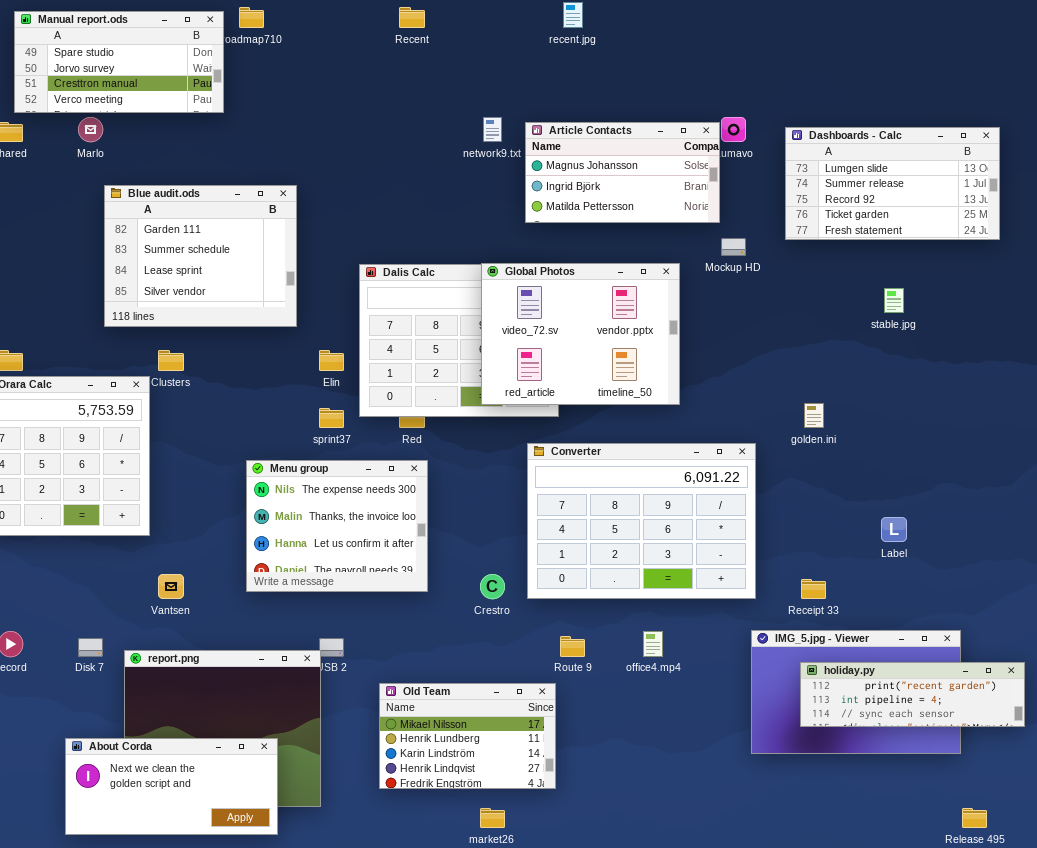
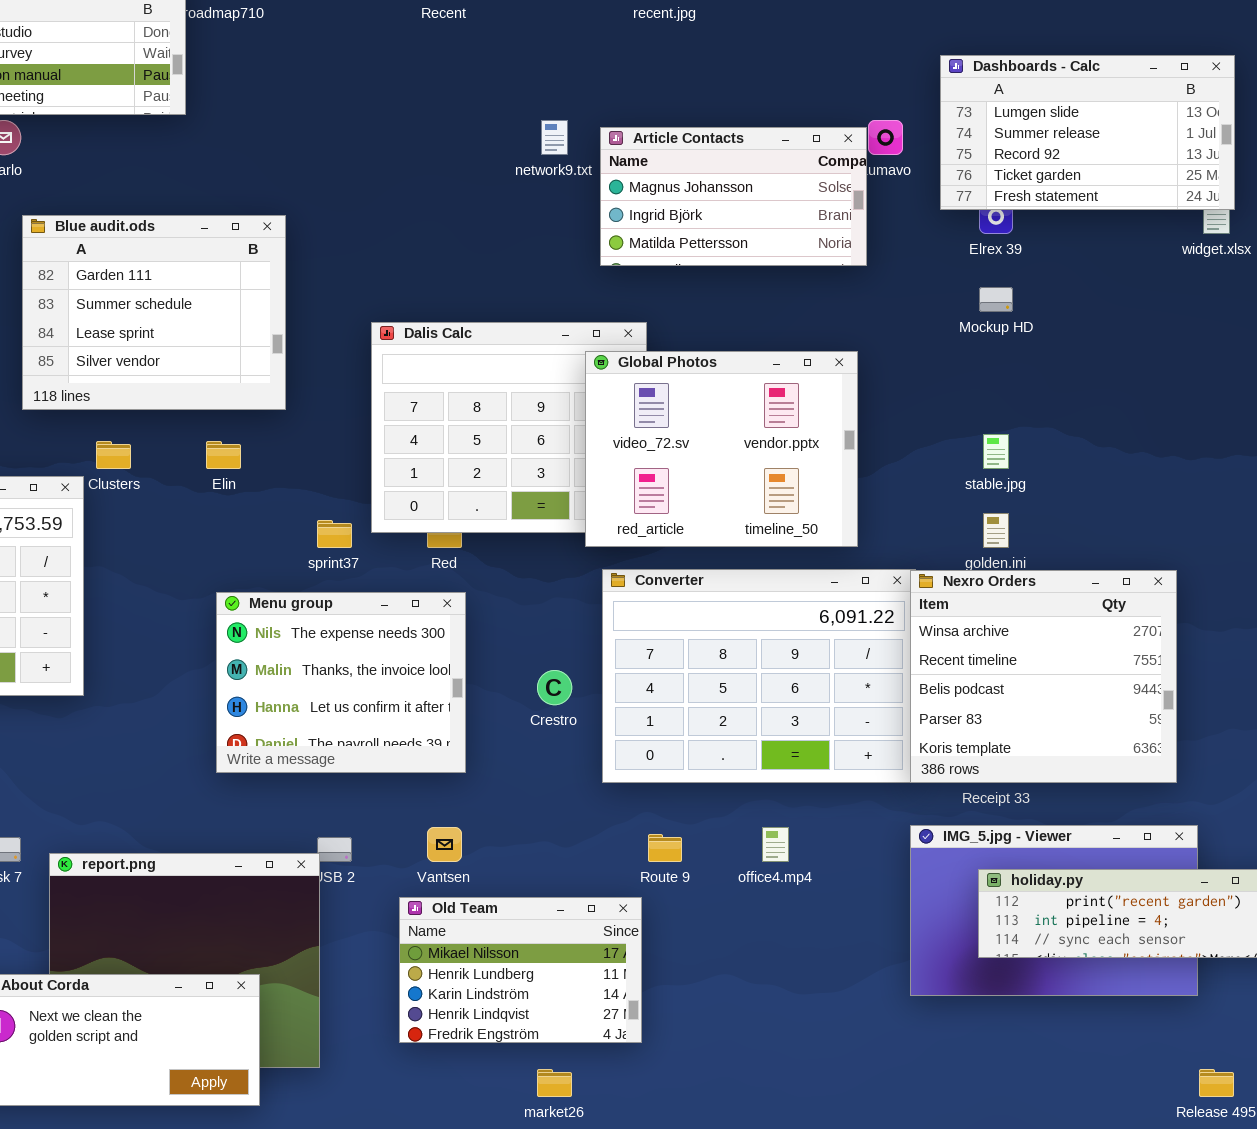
Dashboards - Calc: [785,127,1000,240] -> [940,55,1235,210], moved
Mockup HD: [721,238,746,256] -> [979,287,1013,312], moved
Global Photos: [481,263,680,405] -> [585,351,858,547], moved
stable.jpg: [884,288,904,313] -> [983,434,1009,469], moved
Elin: [319,350,344,371] -> [206,441,241,469], moved
Nexro Orders: none -> [910,570,1177,783], opened
Vantsen: [158,574,184,599] -> [427,827,462,862], moved
Crestro: [480,574,505,599] -> [537,670,572,705], moved

